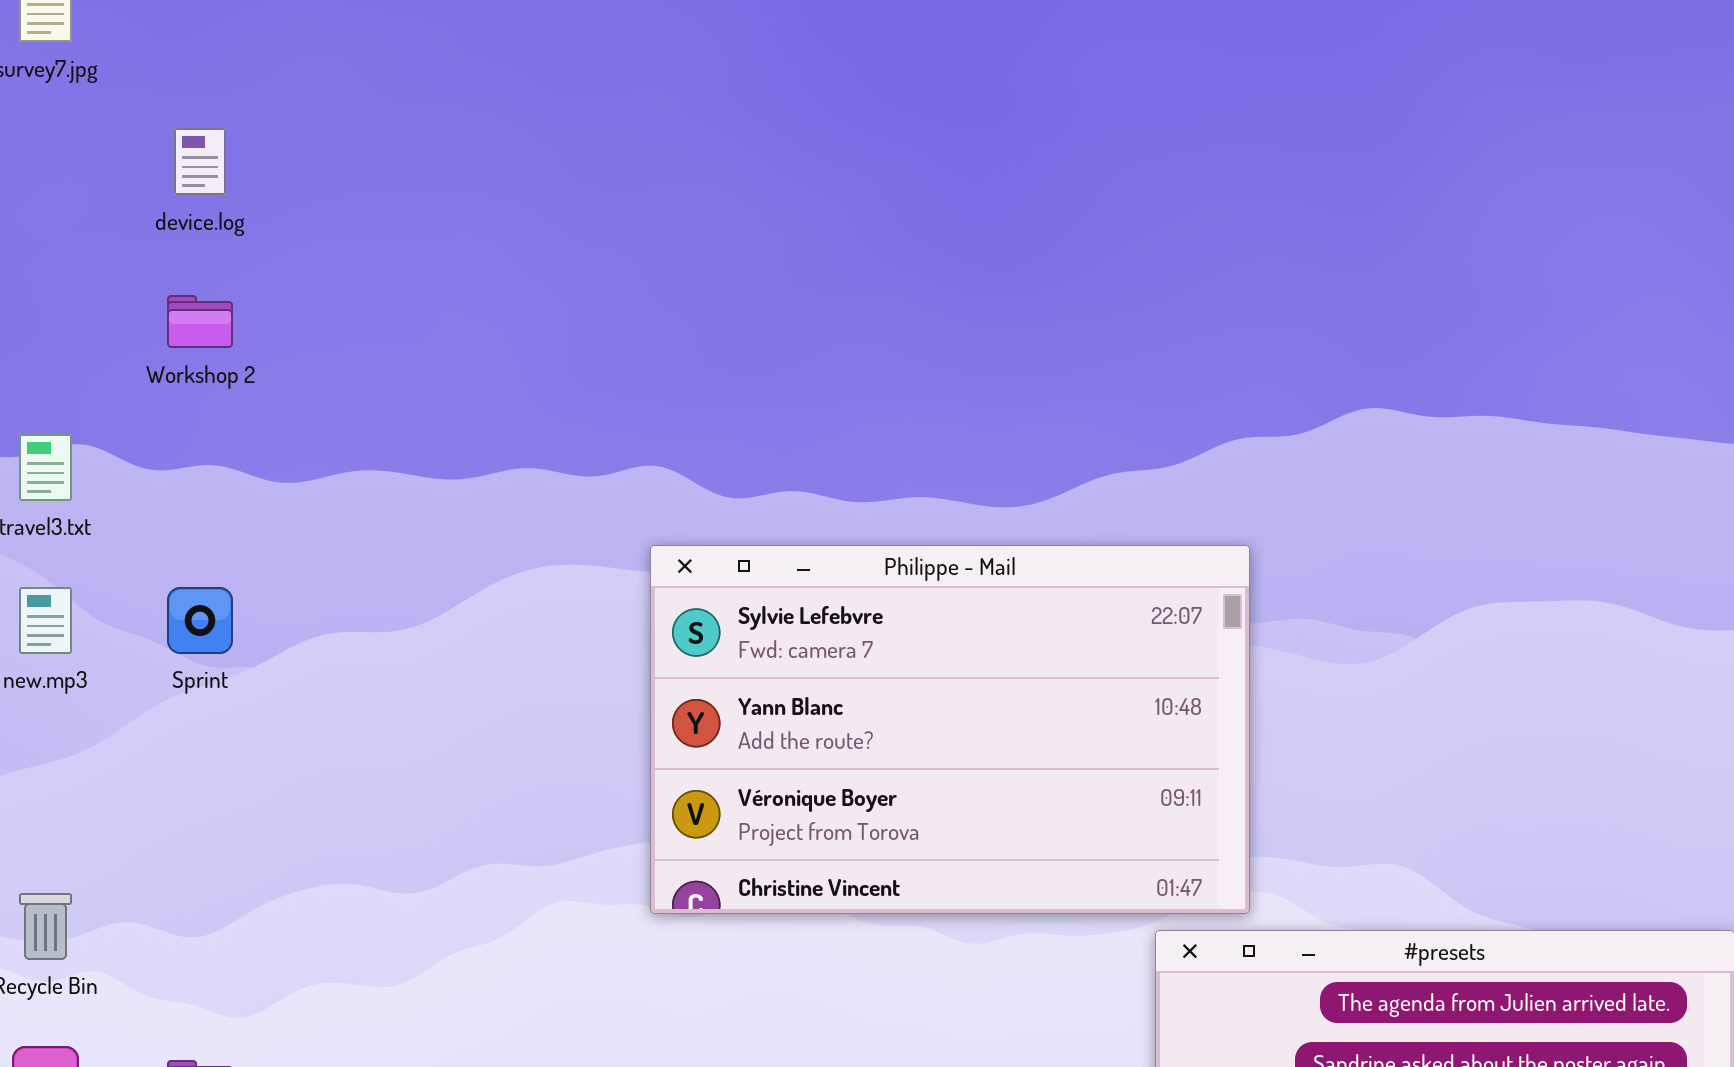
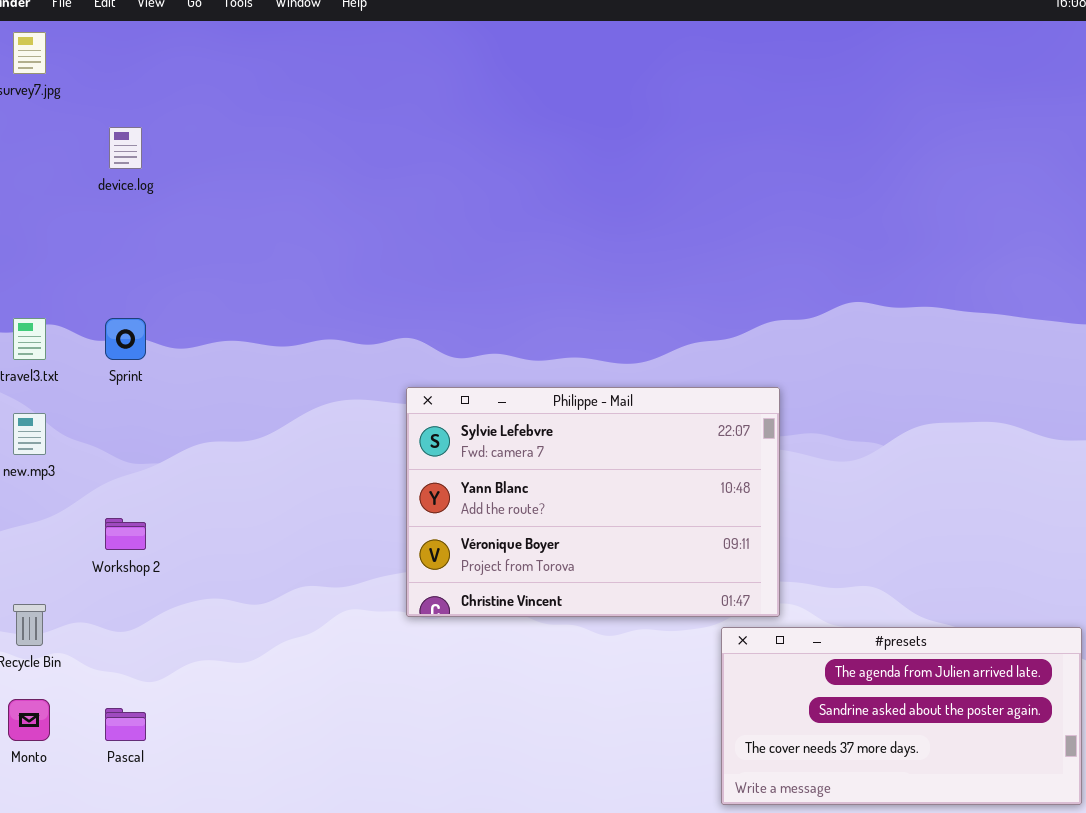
Workshop 2: [167,295,233,348] -> [105,518,146,550], moved
Sprint: [167,587,233,654] -> [105,318,146,360], moved

